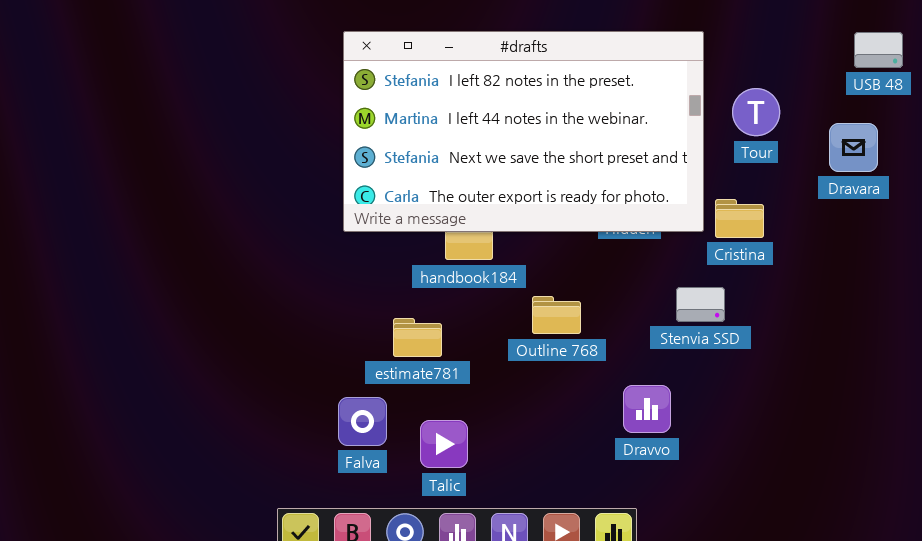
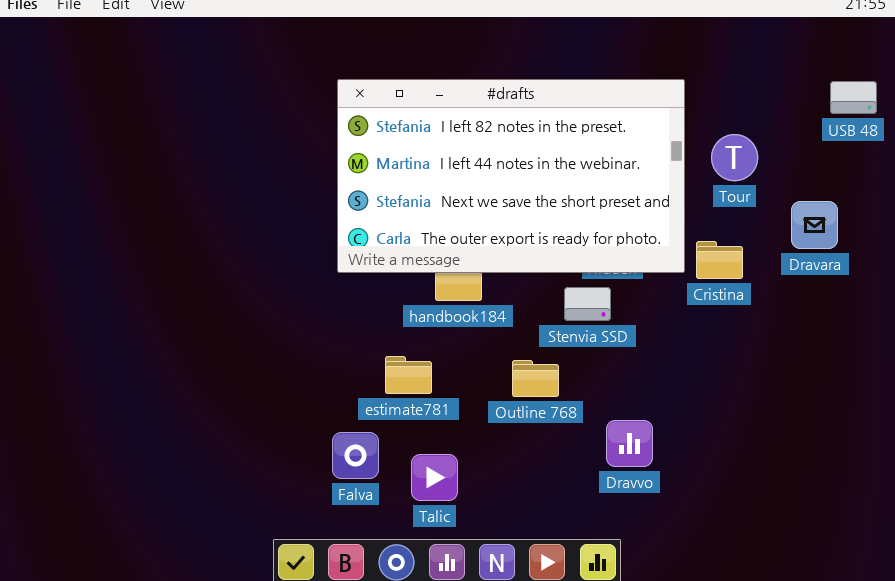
Dravara: [829,123,878,172] -> [791,201,838,249], moved
Stenvia SSD: [676,287,725,322] -> [564,287,611,321], moved
Outline 768: [532,296,581,334] -> [512,360,559,397], moved

